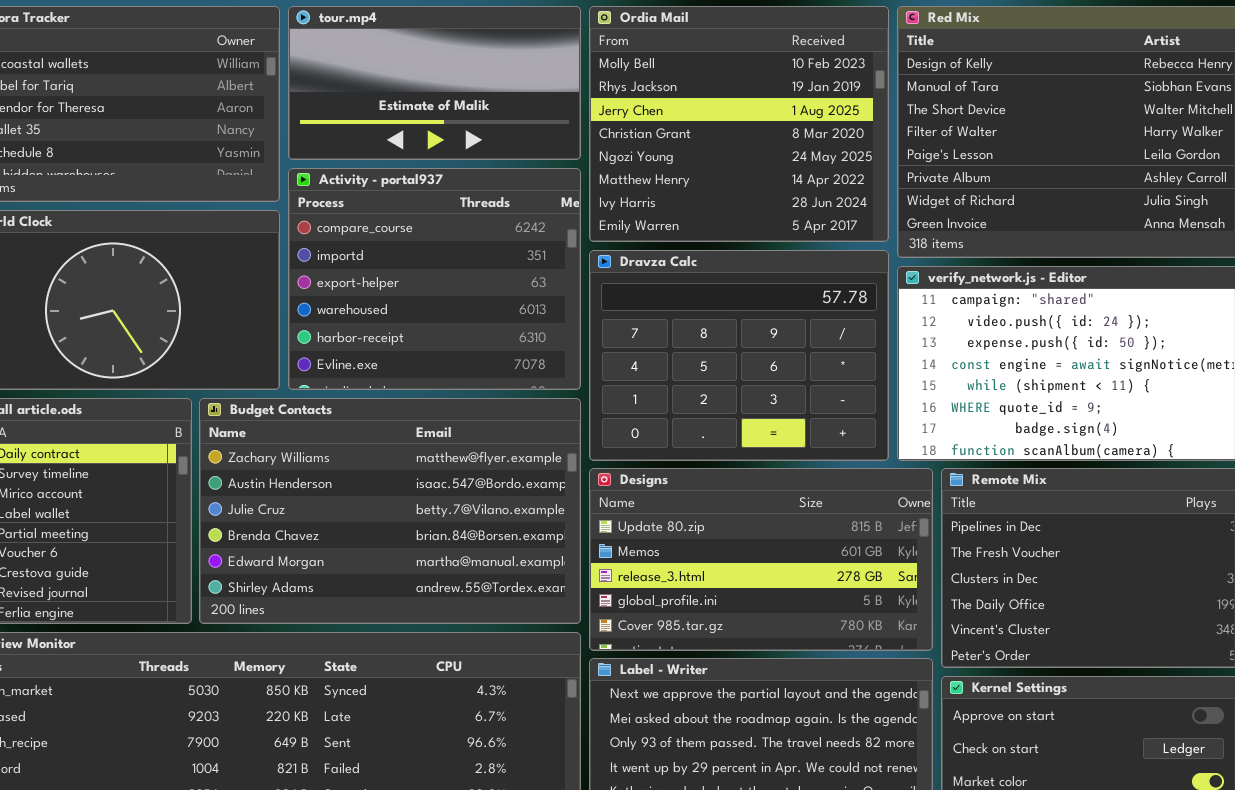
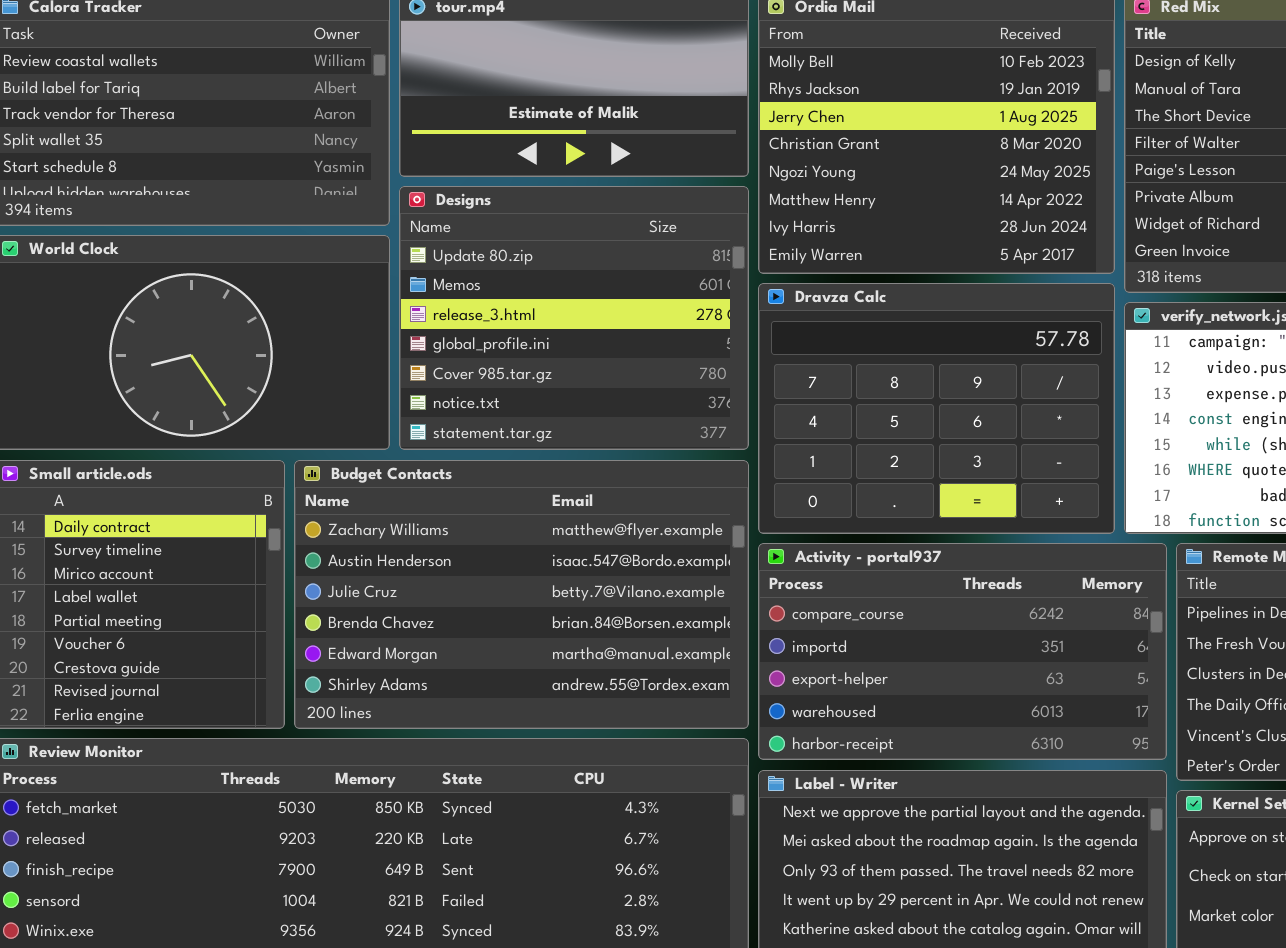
Activity - portal937: [288,168,581,390] -> [758,543,1167,760], moved, resized
Designs: [589,468,933,651] -> [399,186,749,450], moved, resized

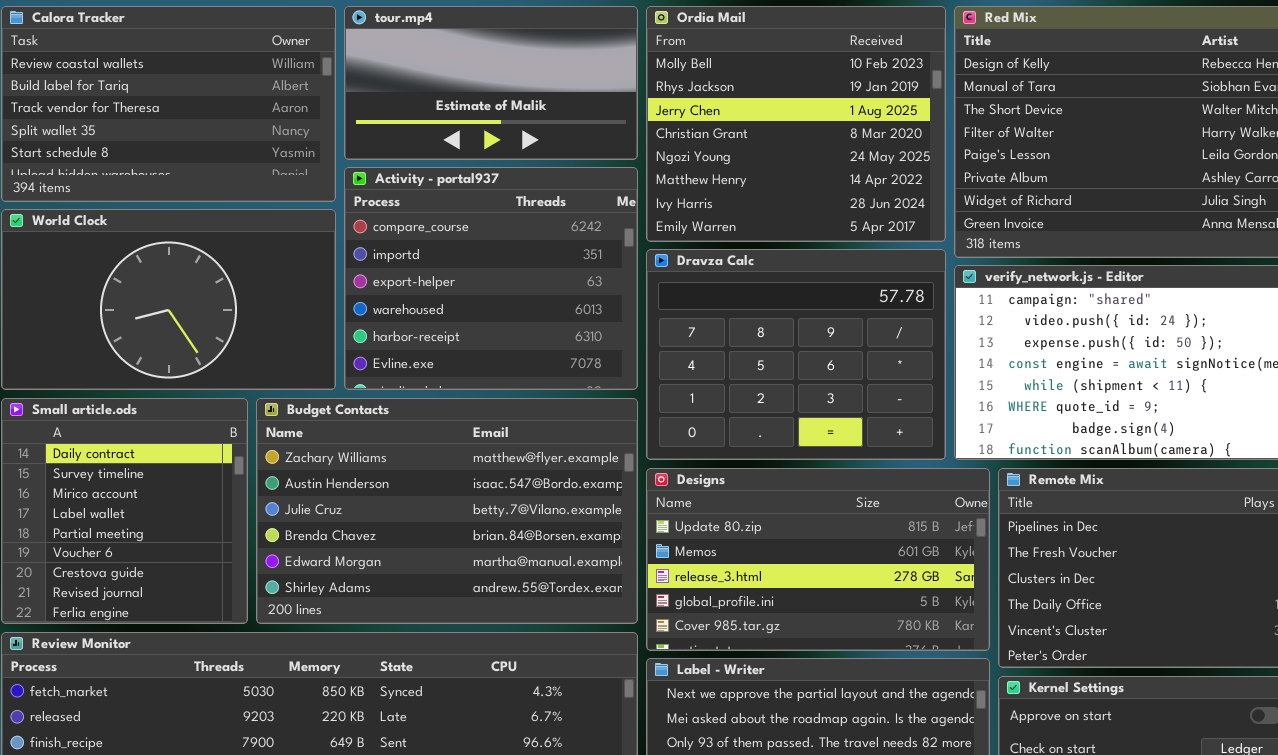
Designs: [399,186,749,450] -> [646,468,990,651], moved, resized
Activity - portal937: [758,543,1167,760] -> [344,167,638,390], moved, resized

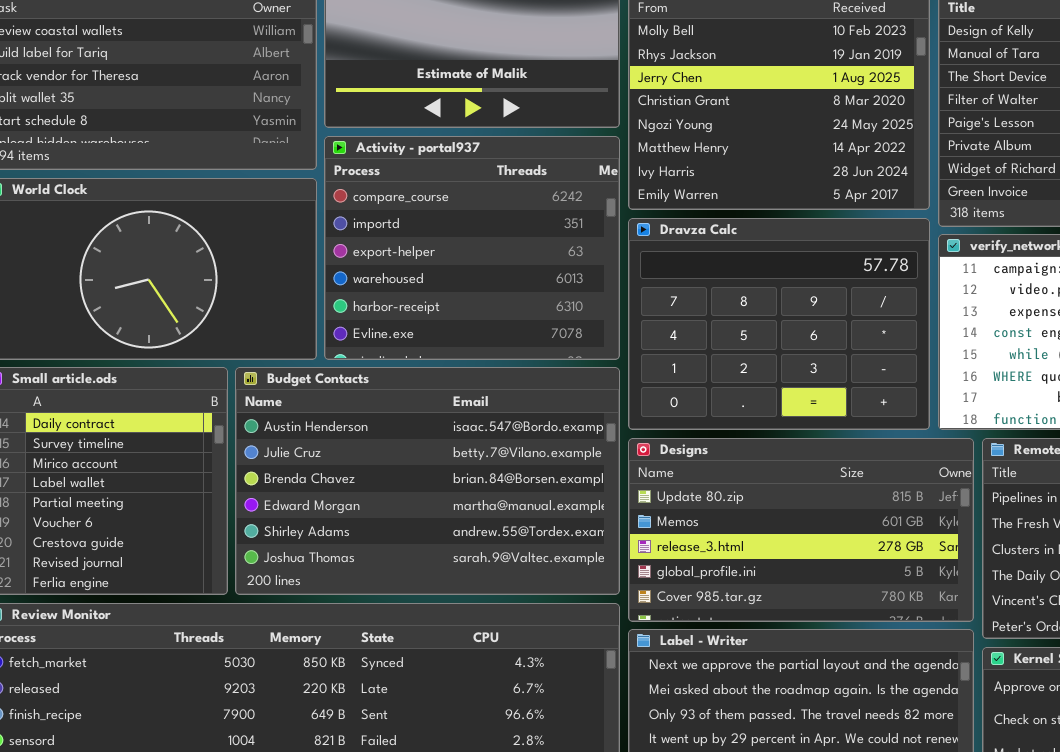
Budget Contacts: [256,398,638,624] -> [235,367,620,595], scrolled down 1 row

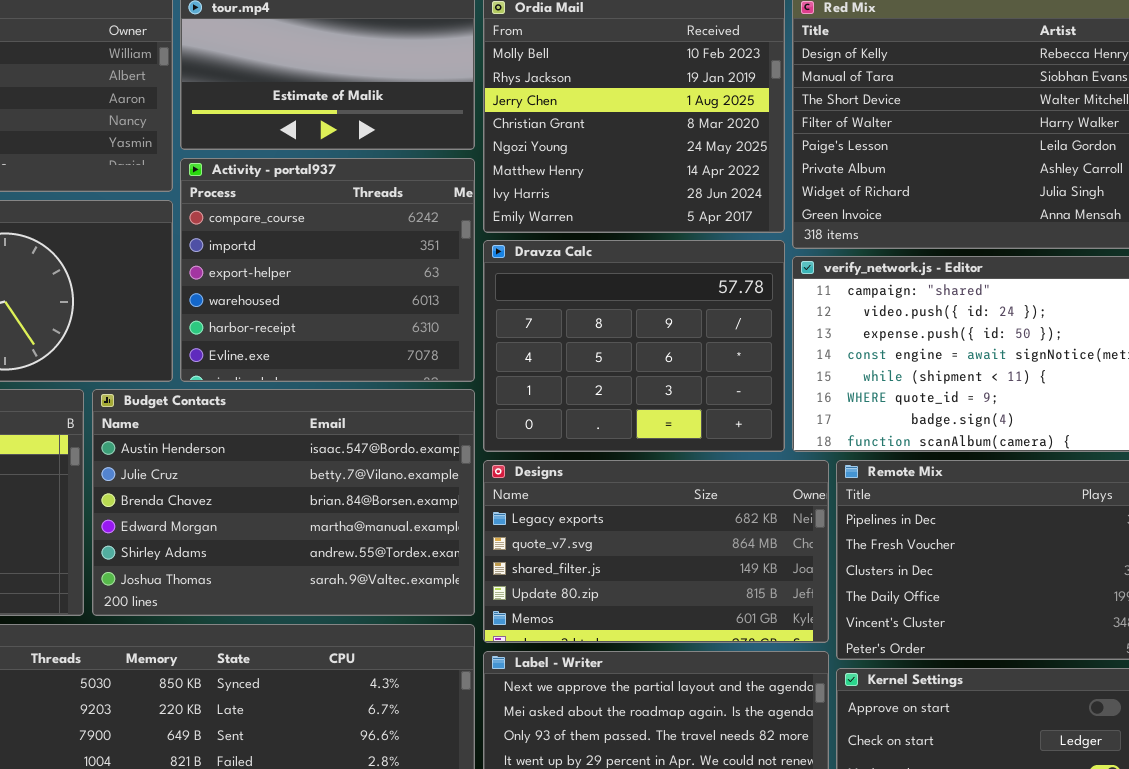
Designs: [628,438,974,622] -> [483,460,829,643], scrolled up 3 rows

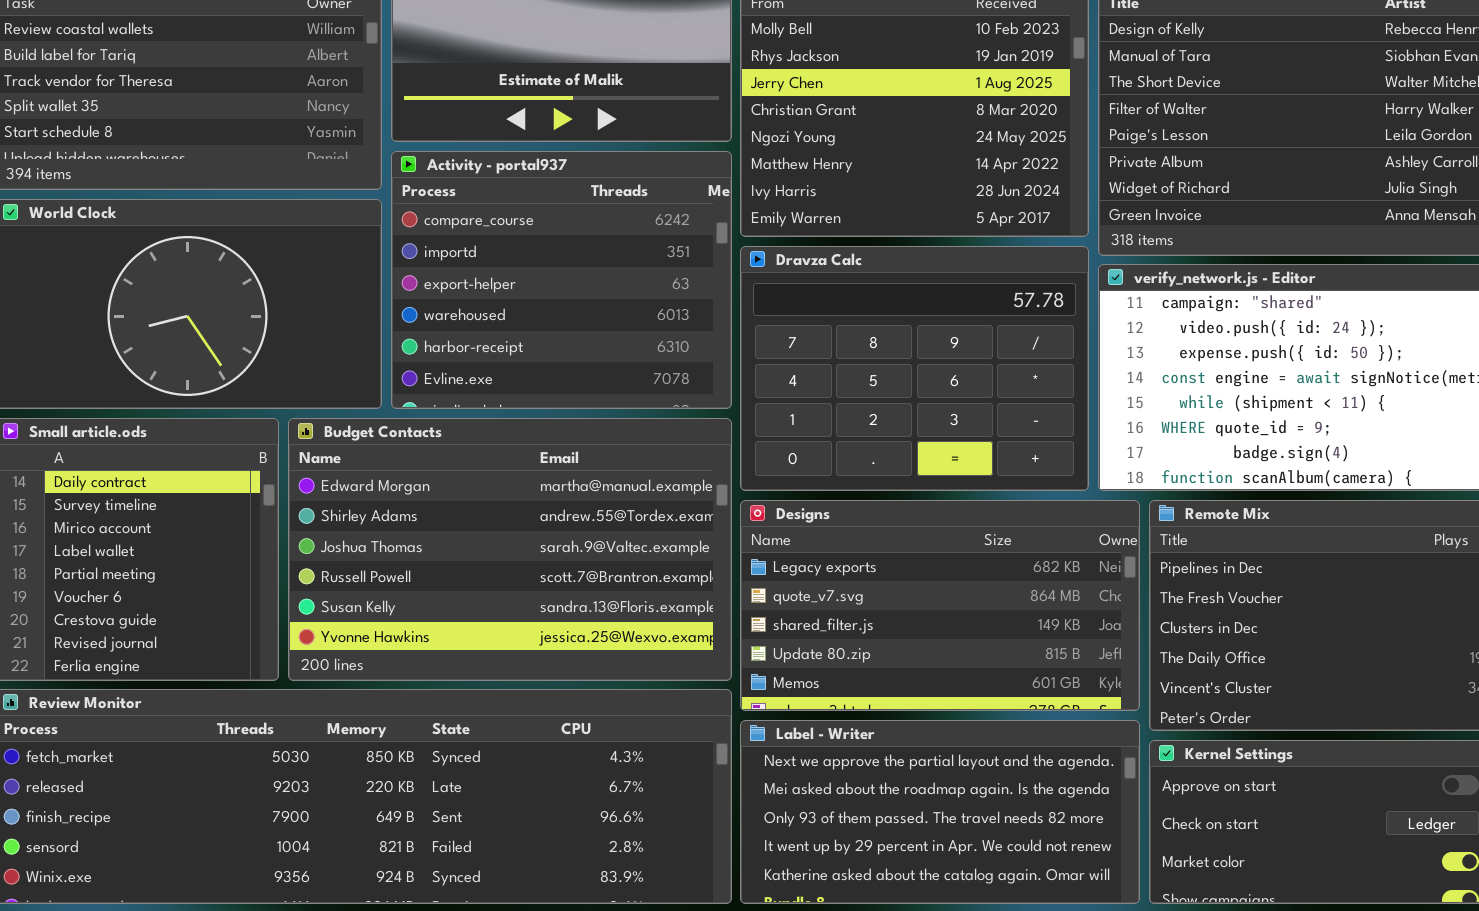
Budget Contacts: [92,389,475,616] -> [288,418,732,681], scrolled down 3 rows

